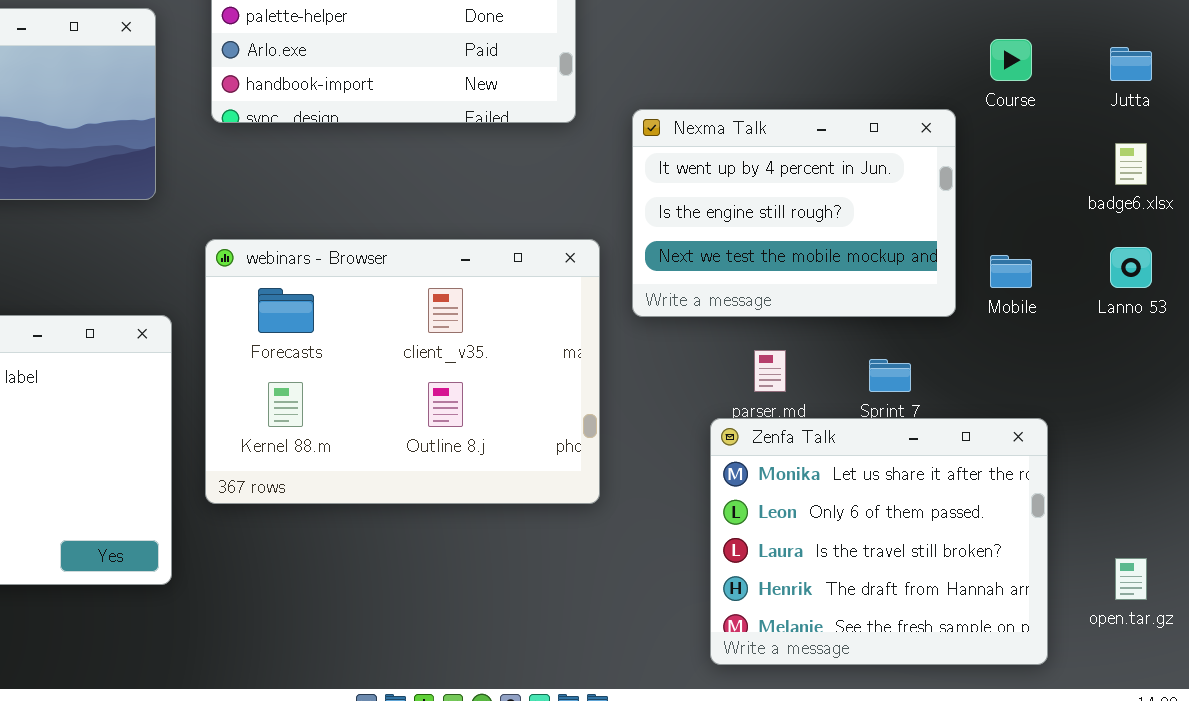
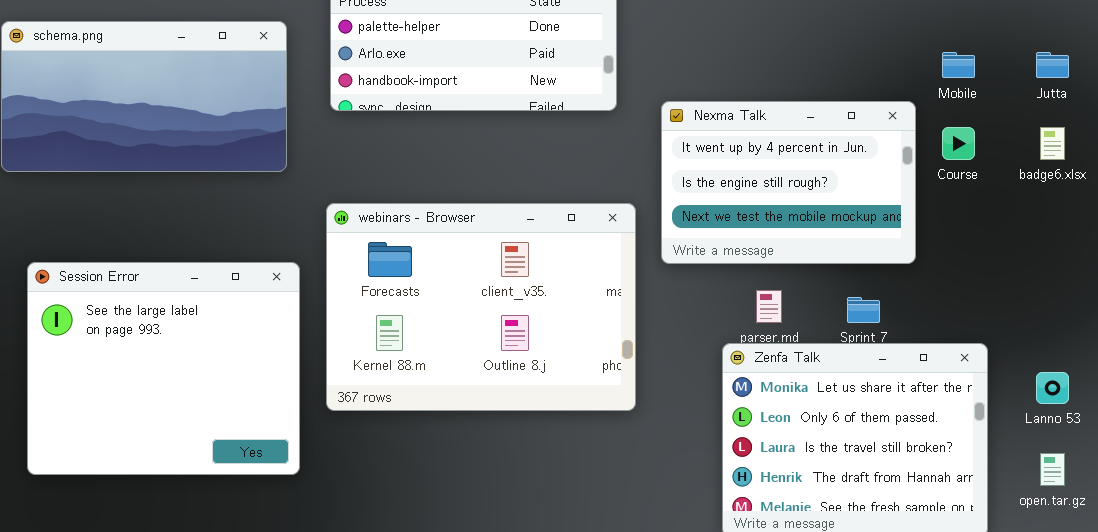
Course: [990,39,1032,81] -> [942,127,975,160], moved
Lanno 53: [1110,247,1152,288] -> [1036,372,1069,404], moved
Mobile: [990,255,1032,288] -> [942,52,975,78], moved

